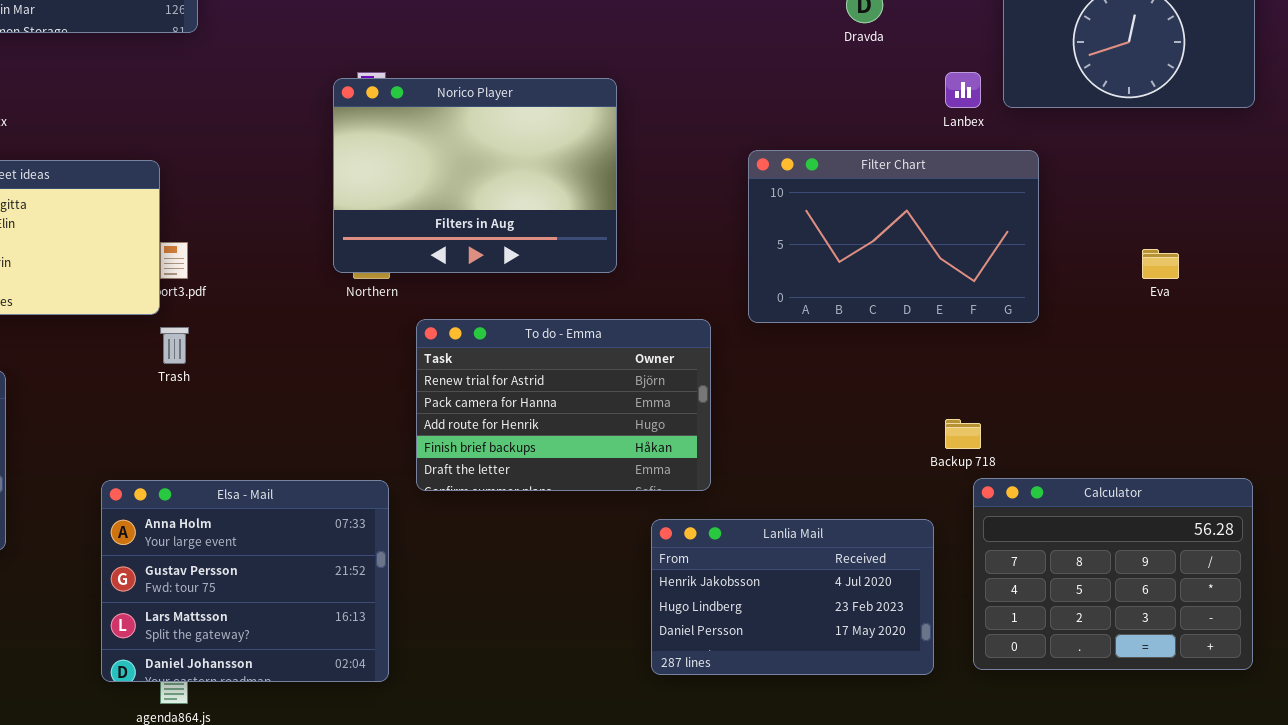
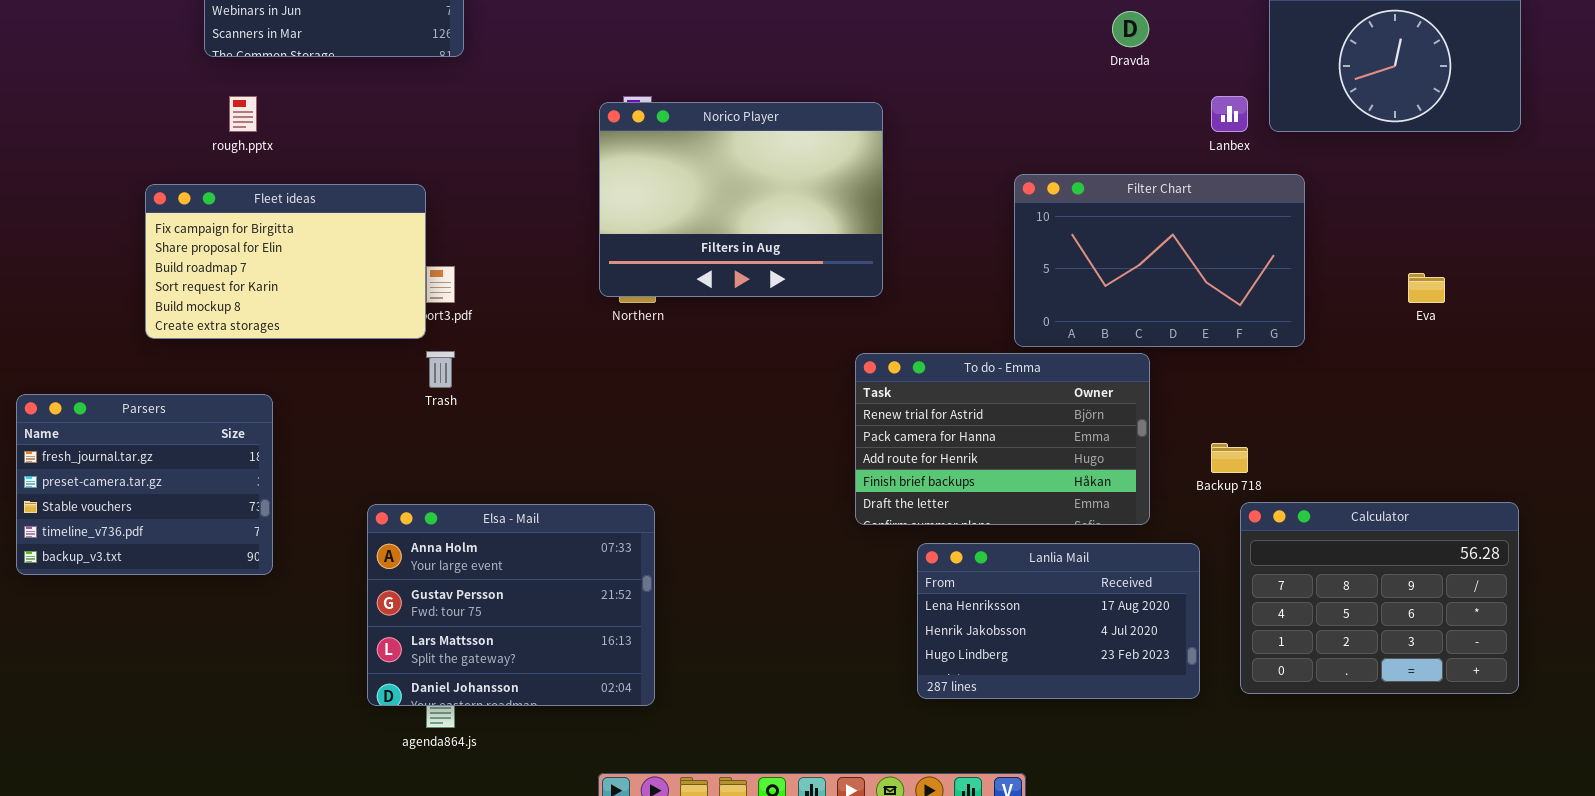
To do - Emma: [416,319,711,491] -> [855,353,1150,525], moved
Lanlia Mail: [651,519,934,675] -> [917,543,1200,699], scrolled up 1 row

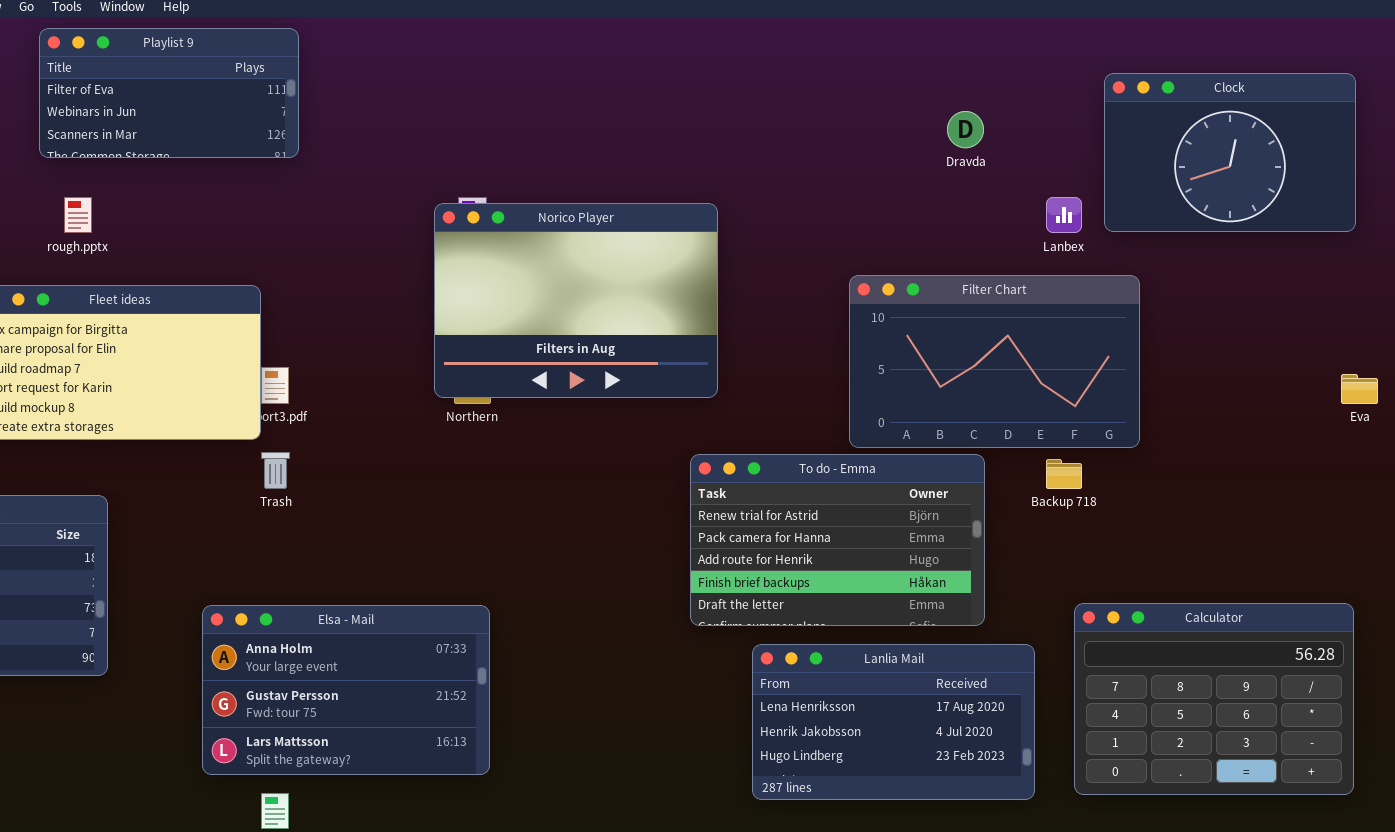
Eva: [1408,273,1445,303] -> [1341,374,1378,404], moved
Backup 718: [1211,443,1248,473] -> [1046,459,1082,489], moved
Elsa - Mail: [367,504,655,706] -> [202,605,490,775], resized

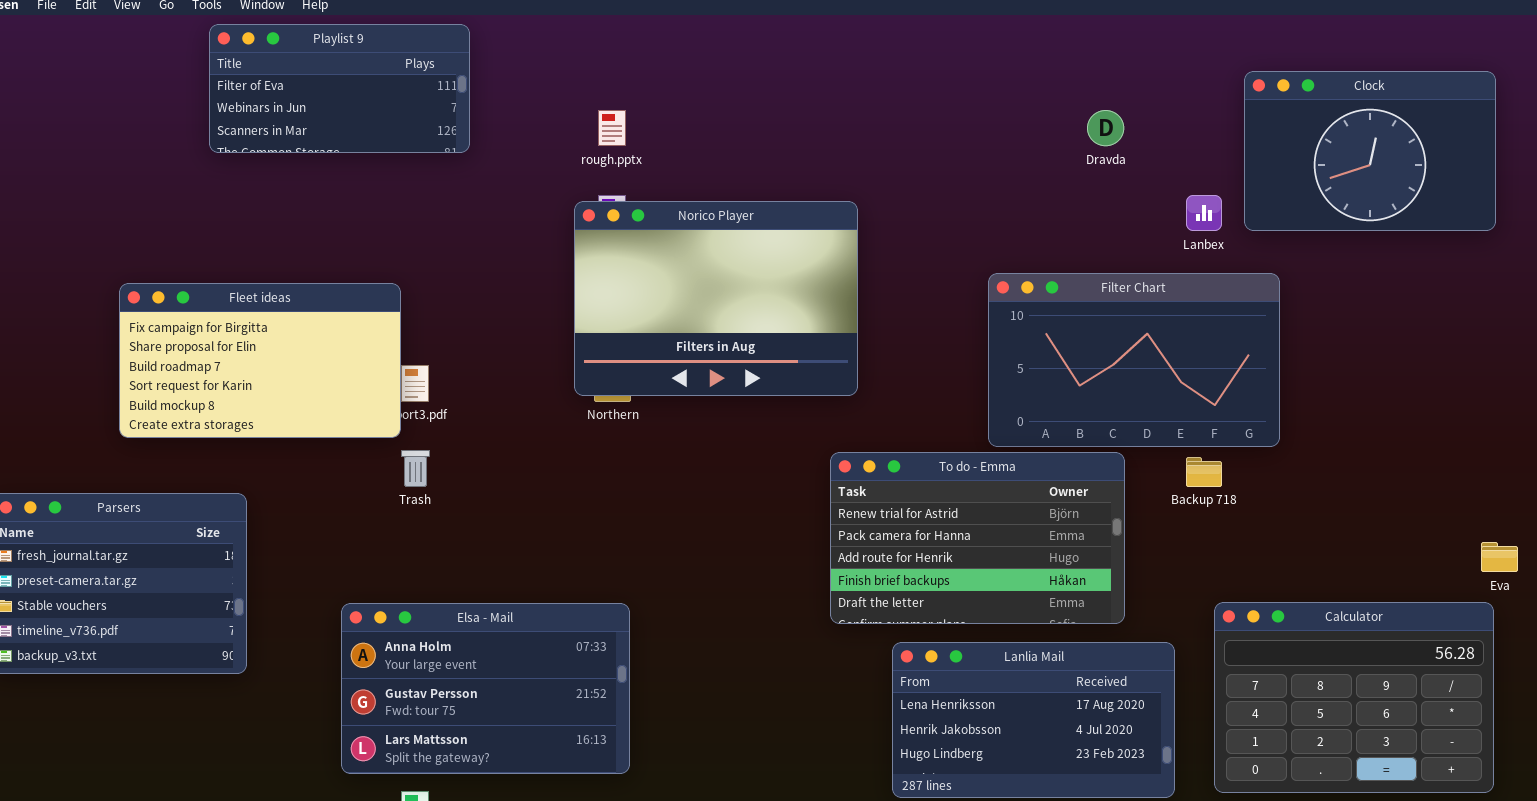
Playlist 9: [39,28,299,158] -> [209,24,470,153], moved
rough.pptx: [64,197,92,233] -> [598,110,626,146], moved
Eva: [1341,374,1378,404] -> [1481,542,1518,572], moved

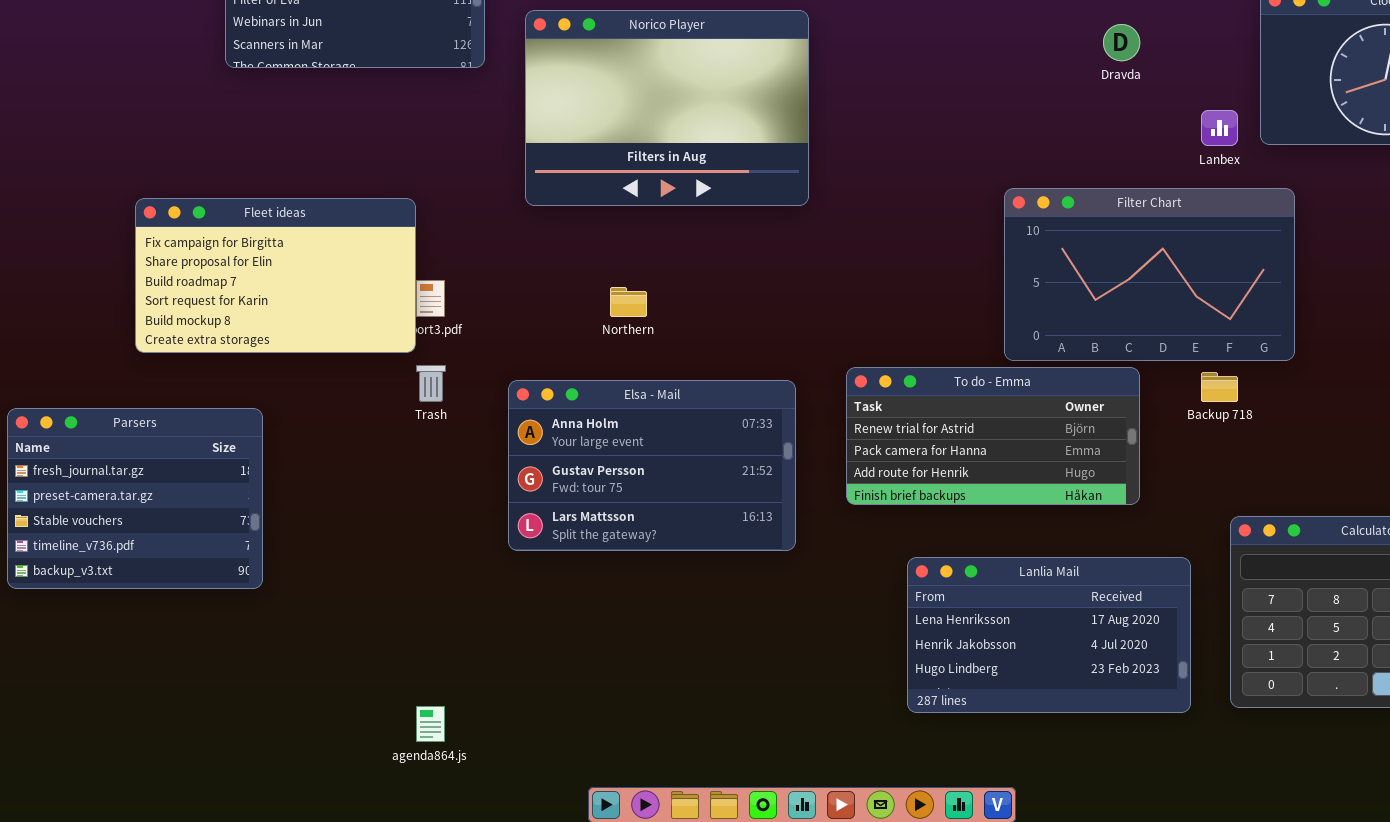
Norico Player: [574,201,858,396] -> [525,10,809,206], moved
To do - Emma: [830,452,1125,624] -> [846,367,1140,505], resized
Elsa - Mail: [341,603,630,774] -> [508,380,796,551], moved

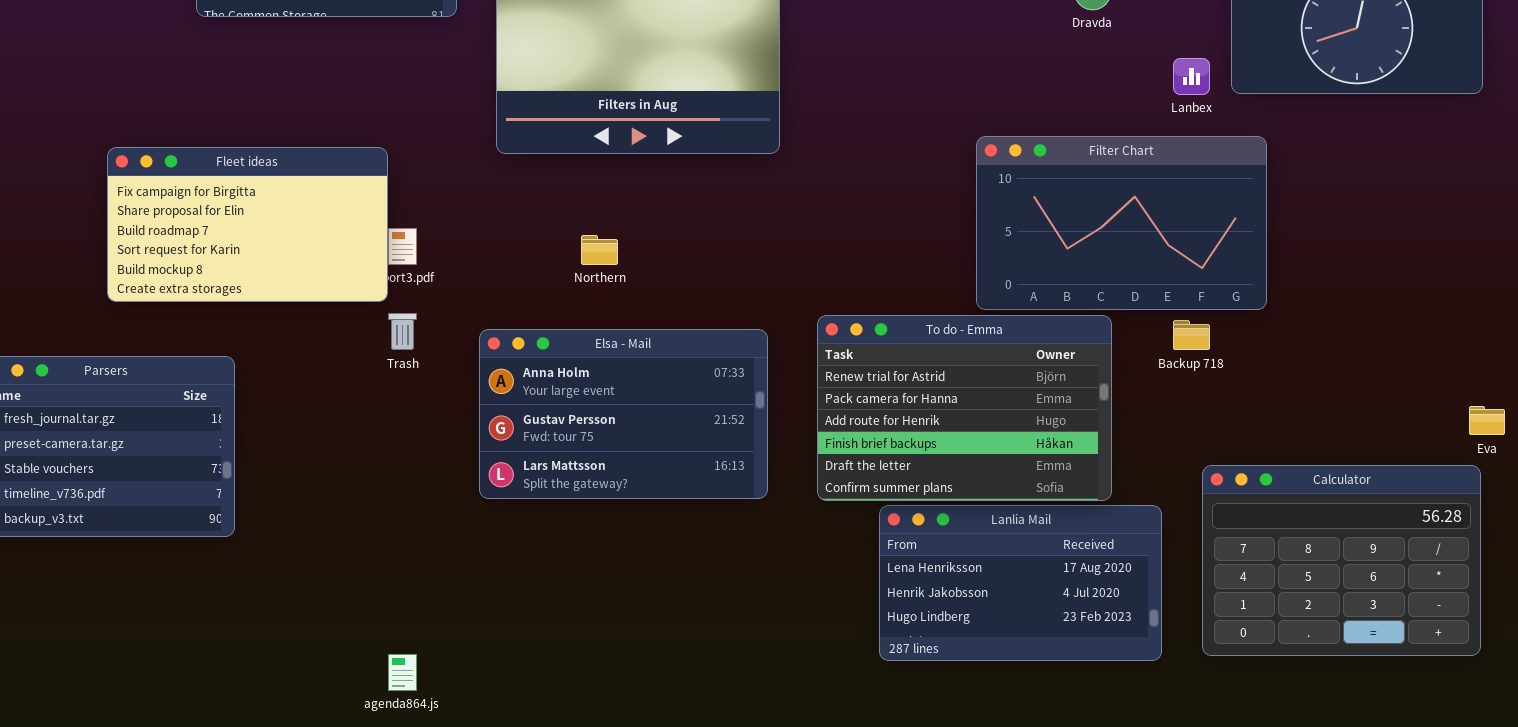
To do - Emma: [846,367,1140,505] -> [817,315,1112,501], resized

